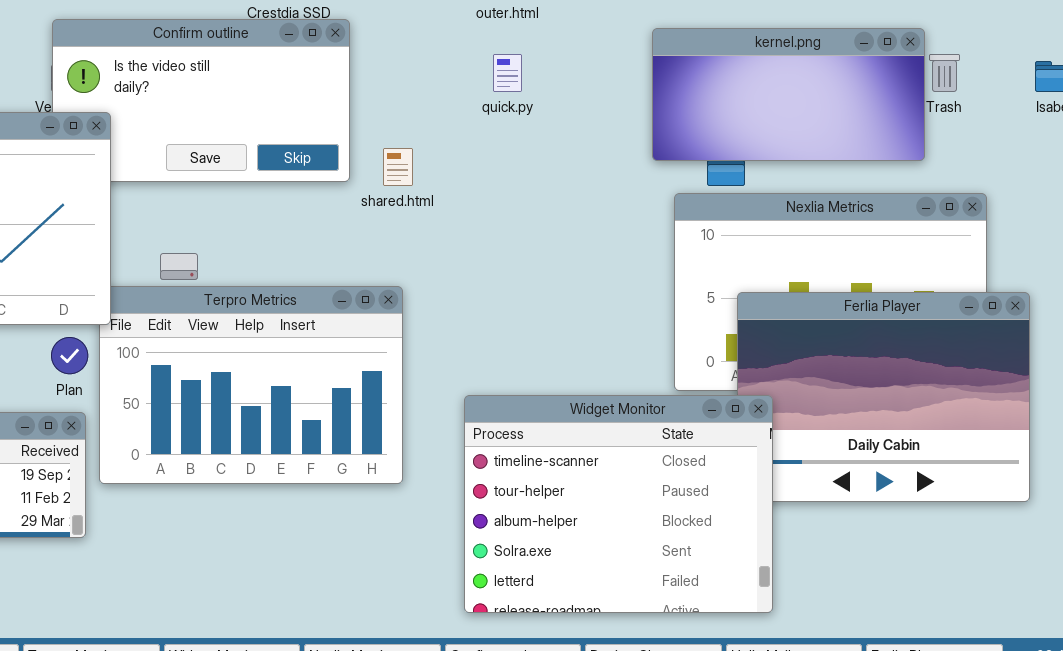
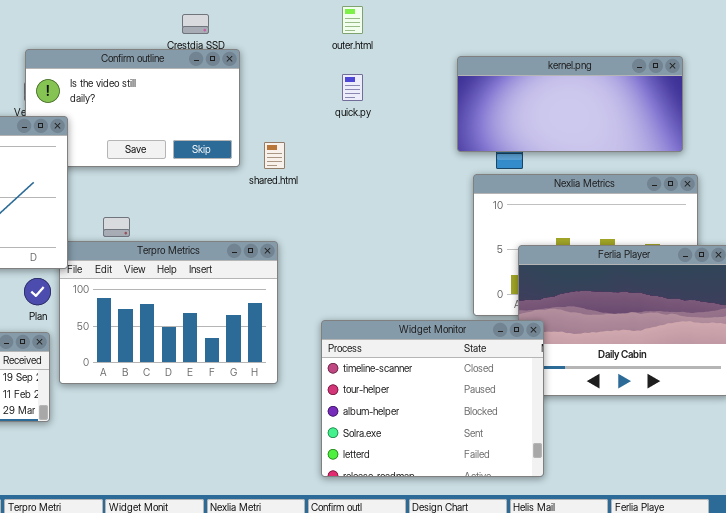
kernel.png: [652,28,925,161] -> [457,56,683,152], resized

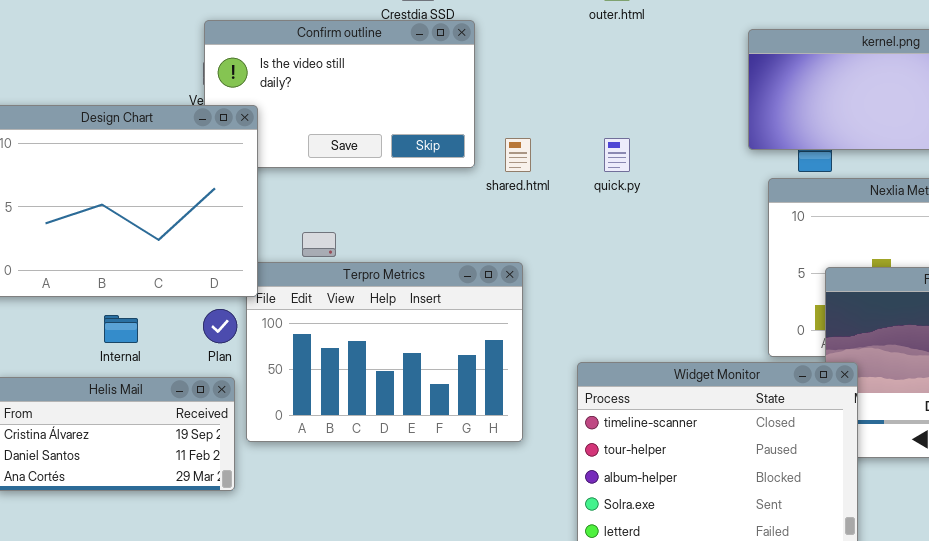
quick.py: [342,74,363,101] -> [604,138,630,172], moved

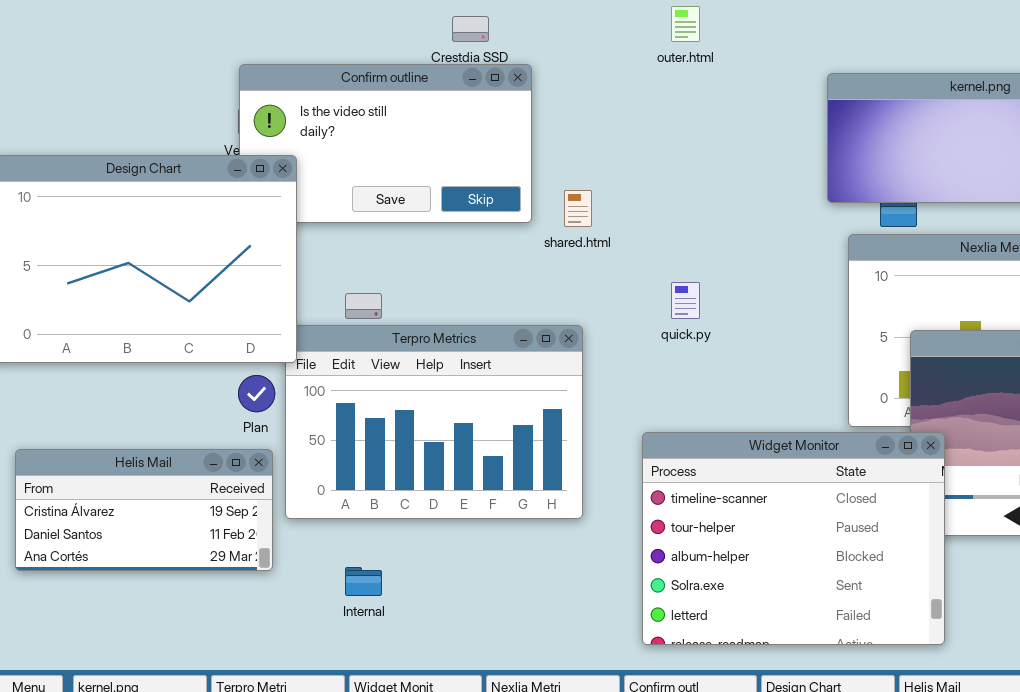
quick.py: [604,138,630,172] -> [671,282,700,319], moved
Internal: [104,315,138,343] -> [345,567,382,596], moved

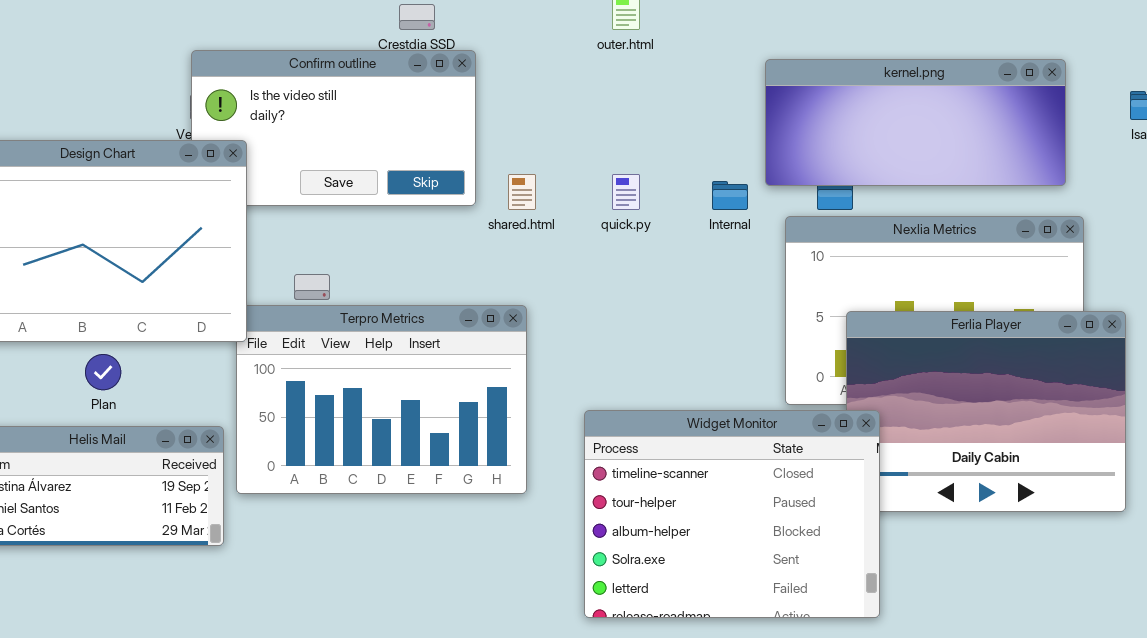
quick.py: [671,282,700,319] -> [612,174,640,210], moved
Plan: [238,375,275,412] -> [85,354,121,390], moved
Internal: [345,567,382,596] -> [712,181,748,210], moved

